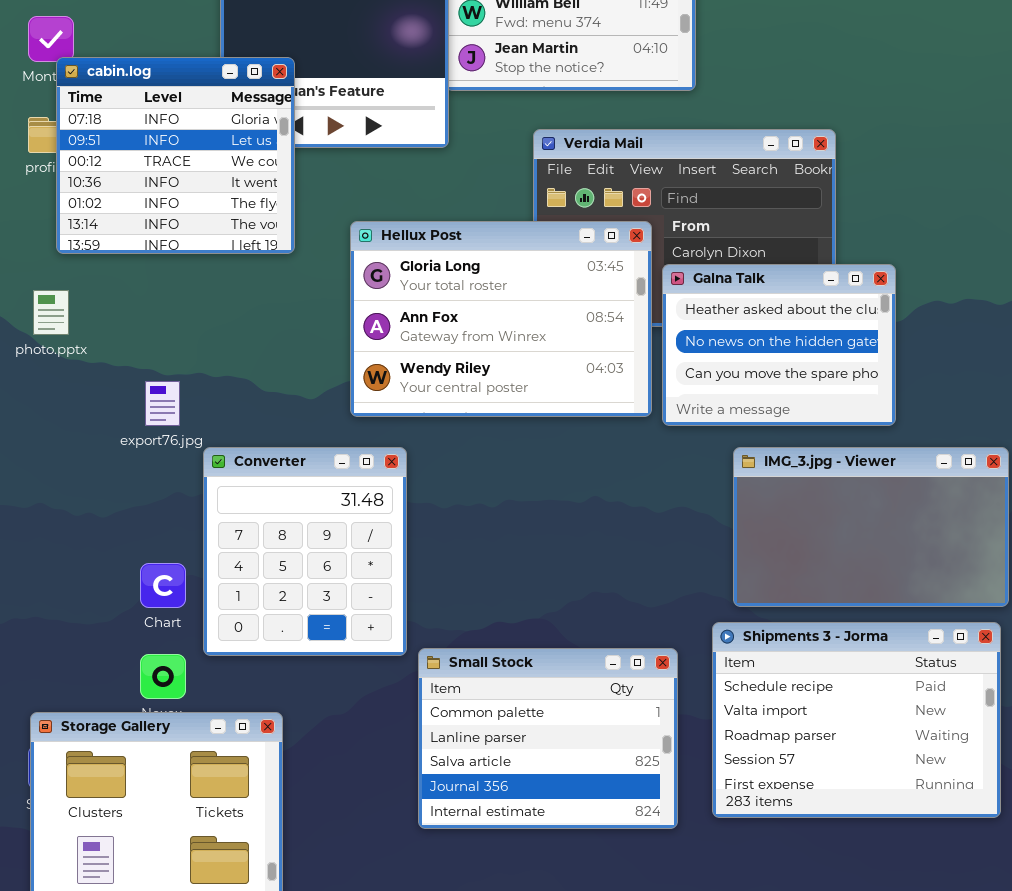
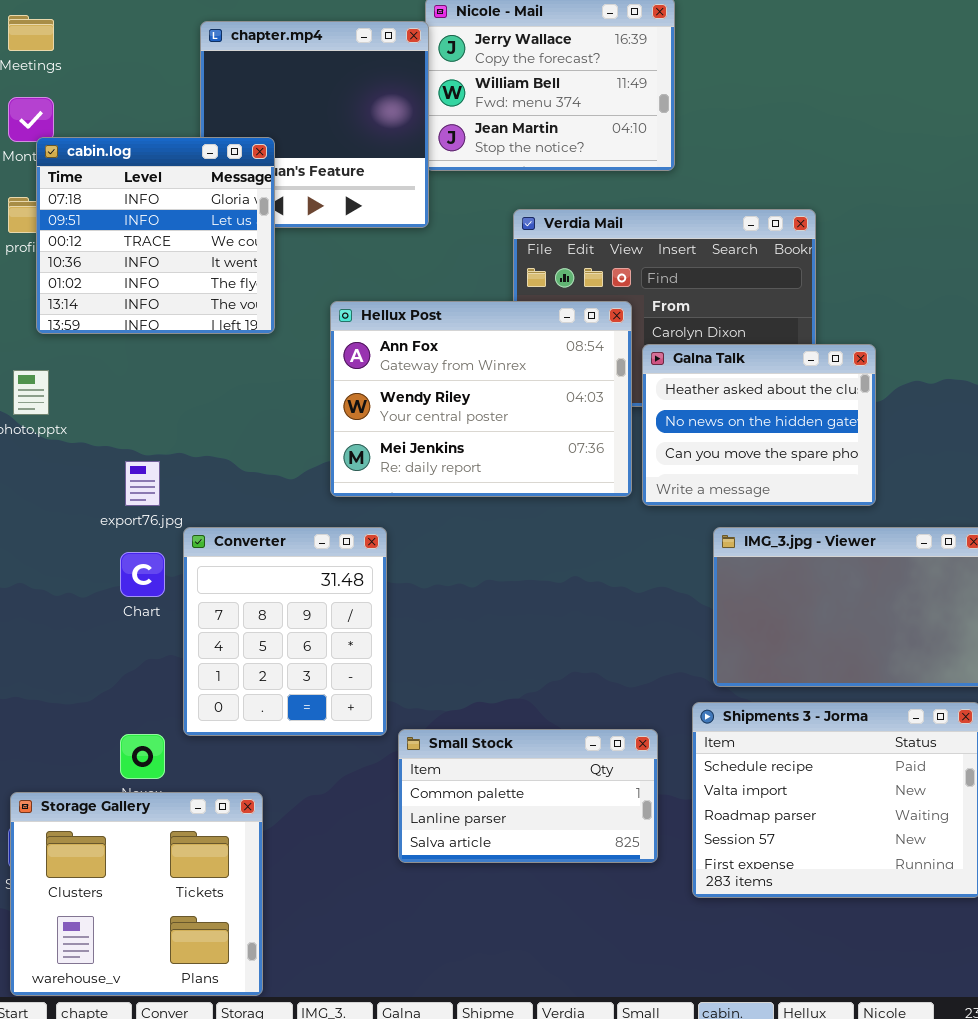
Hellux Post: [350,221,652,417] -> [330,301,632,497], scrolled down 1 row
Chart: [140,563,186,608] -> [120,552,165,597], moved
Small Stock: [418,648,678,829] -> [398,729,658,863], resized

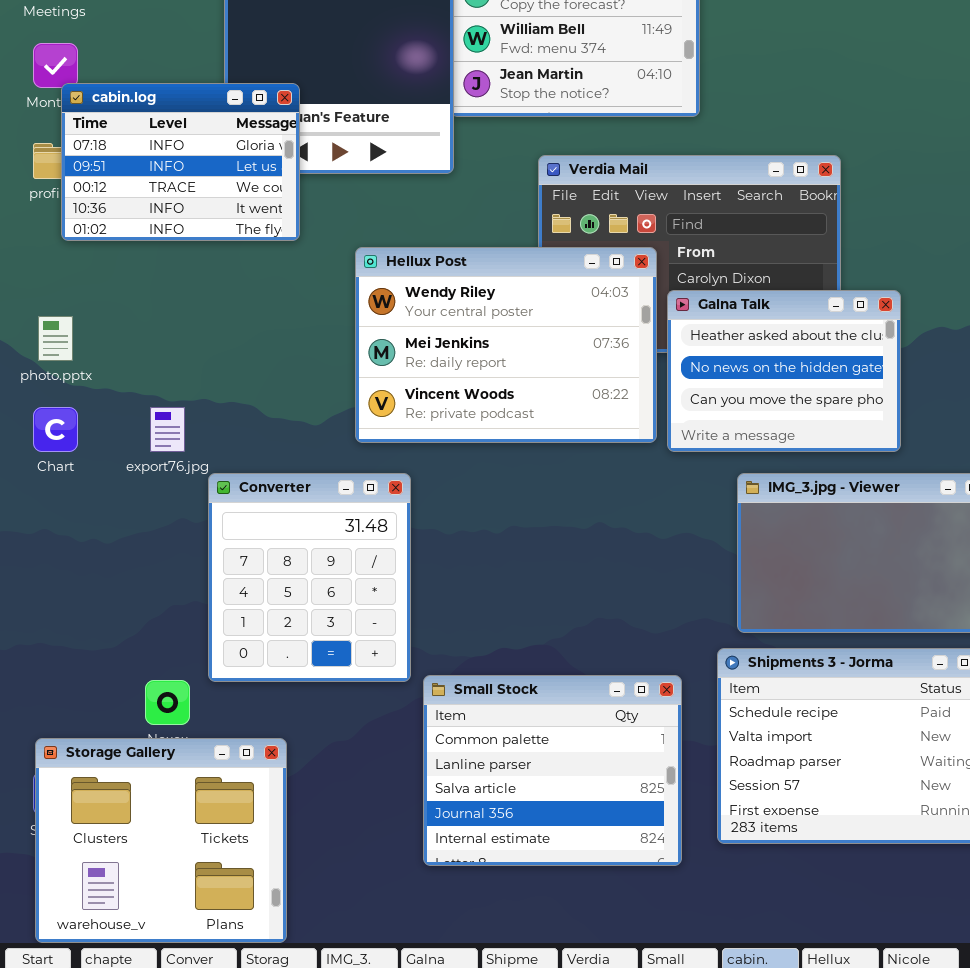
cabin.log: [36,137,275,334] -> [61,83,300,241], resized
Hellux Post: [330,301,632,497] -> [355,247,657,443], scrolled down 1 row
Chart: [120,552,165,597] -> [33,407,78,452], moved
Small Stock: [398,729,658,863] -> [423,675,682,866], resized

